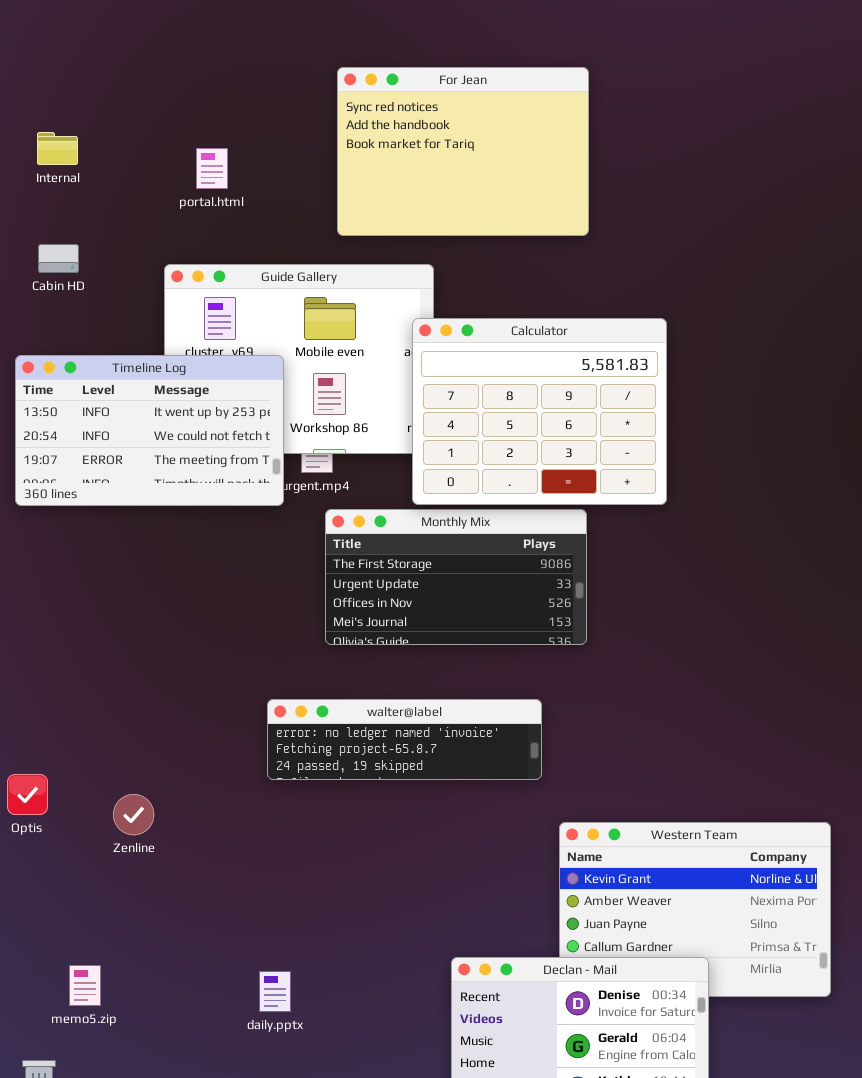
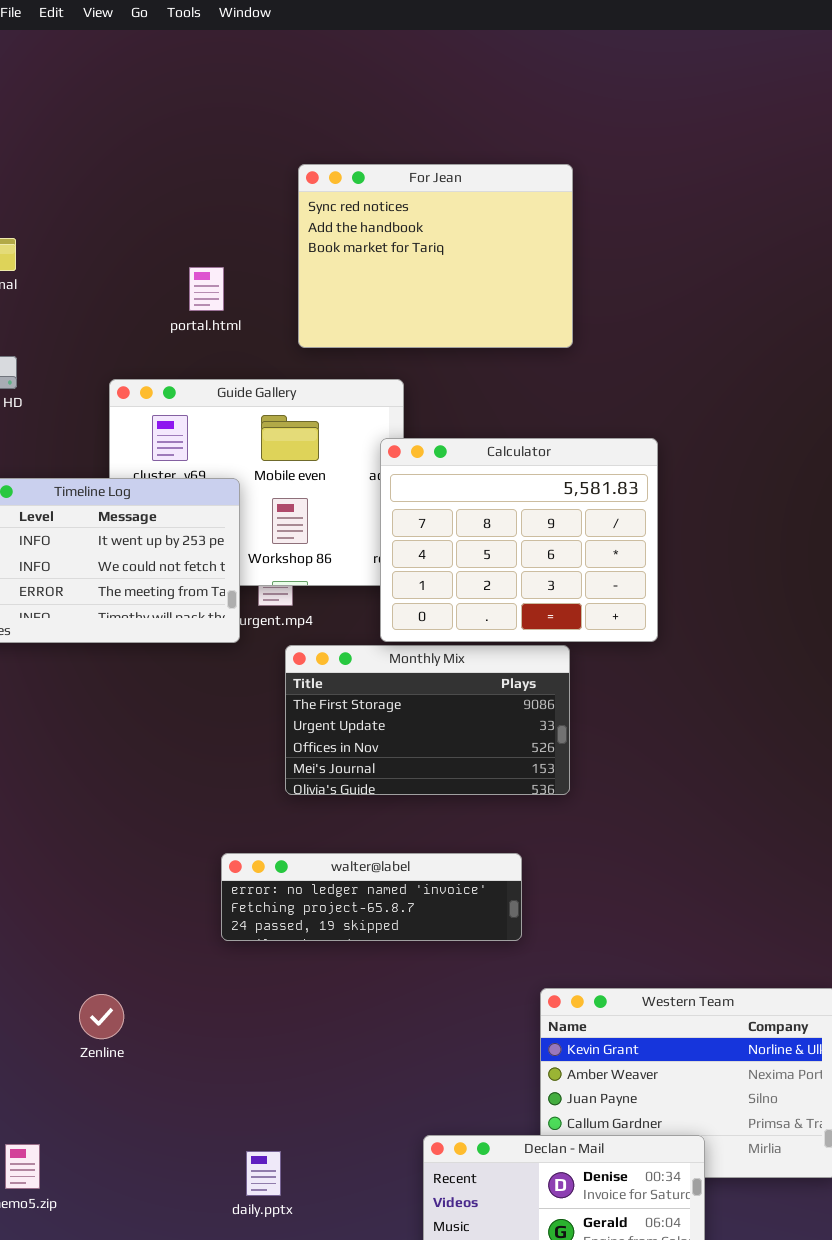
portal.html: [196,148,228,189] -> [189,267,224,311], moved
Zenline: [113,794,154,835] -> [79,994,124,1039], moved
daily.pptx: [259,971,291,1012] -> [246,1151,281,1196], moved

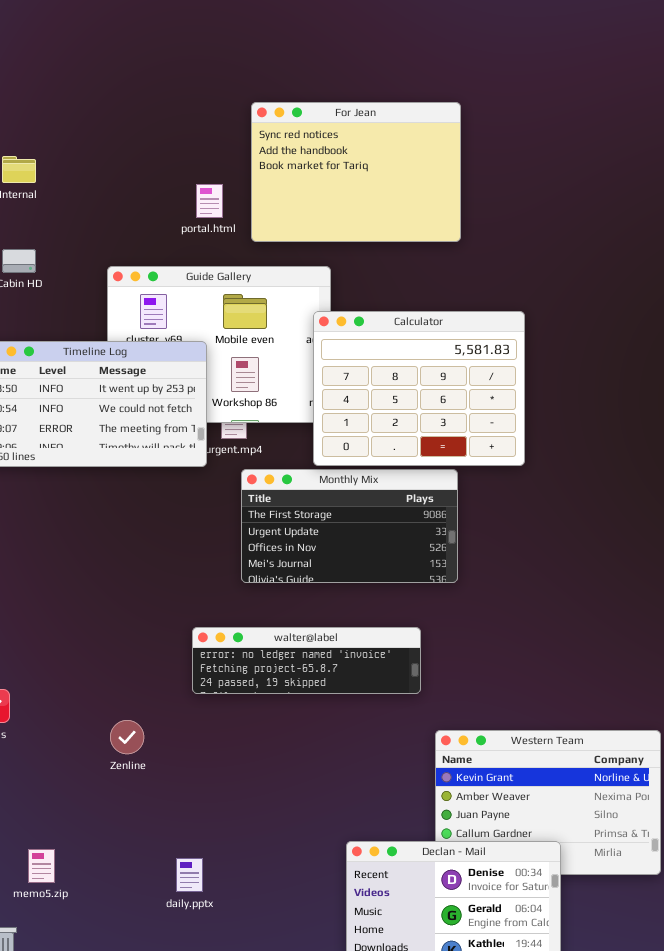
portal.html: [189,267,224,311] -> [196,184,223,218], moved
Zenline: [79,994,124,1039] -> [110,720,144,754], moved
daily.pptx: [246,1151,281,1196] -> [176,858,203,892], moved

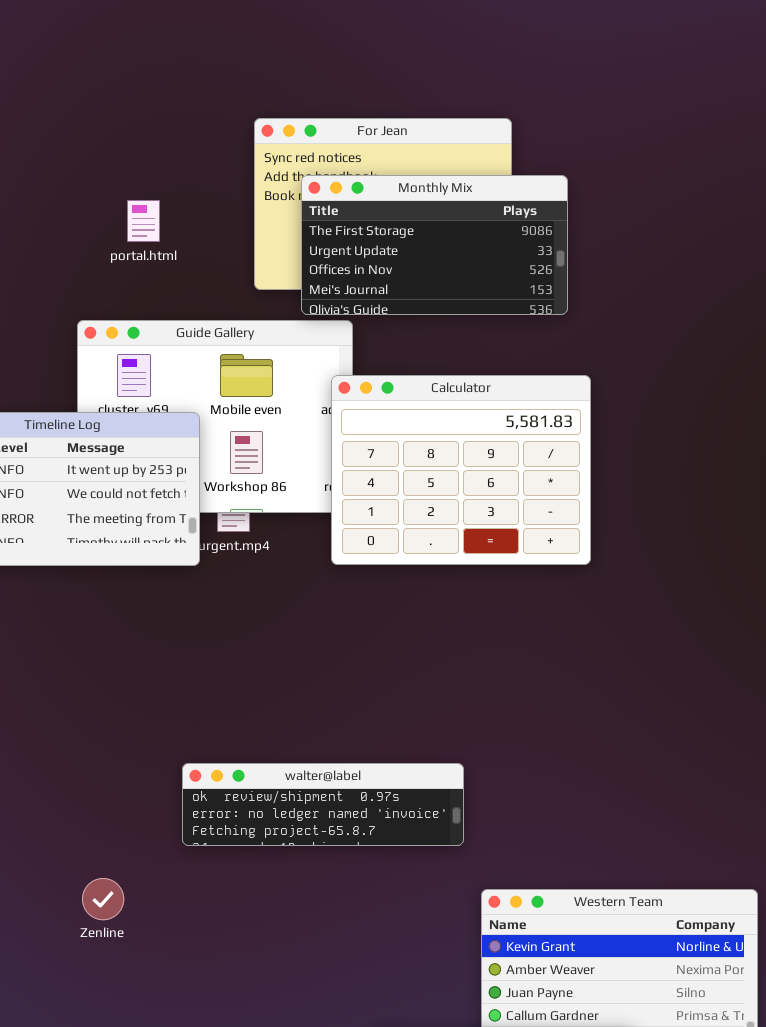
portal.html: [196,184,223,218] -> [127,200,160,242], moved
Monthly Mix: [241,469,458,583] -> [301,175,568,315], moved
walter@label: [192,627,421,694] -> [182,763,464,846], scrolled up 1 row

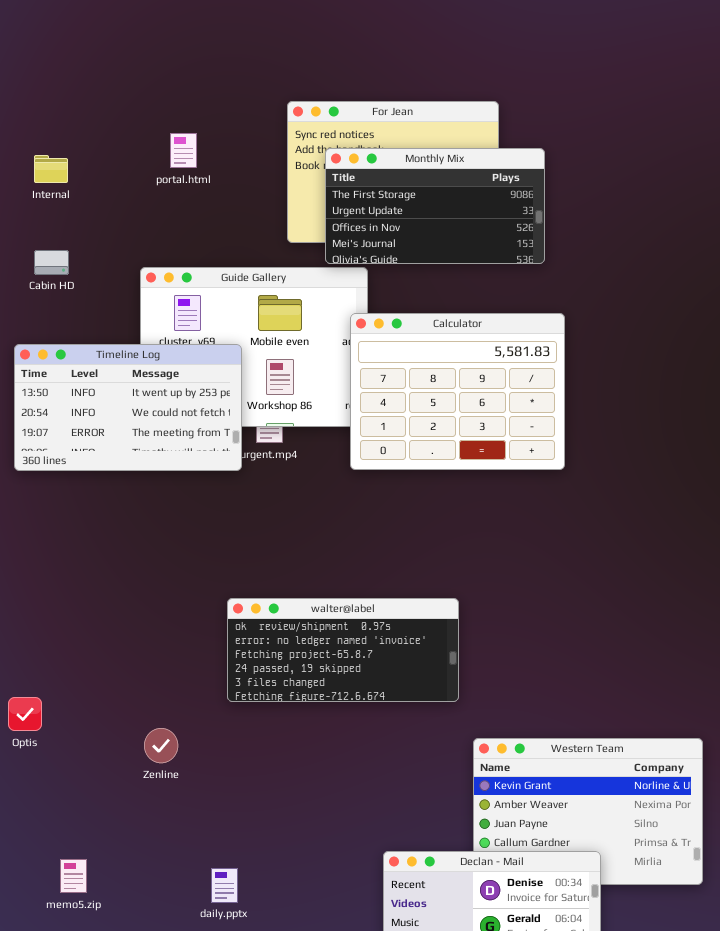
portal.html: [127,200,160,242] -> [170,133,197,168], moved
walter@label: [182,763,464,846] -> [227,598,459,702], resized

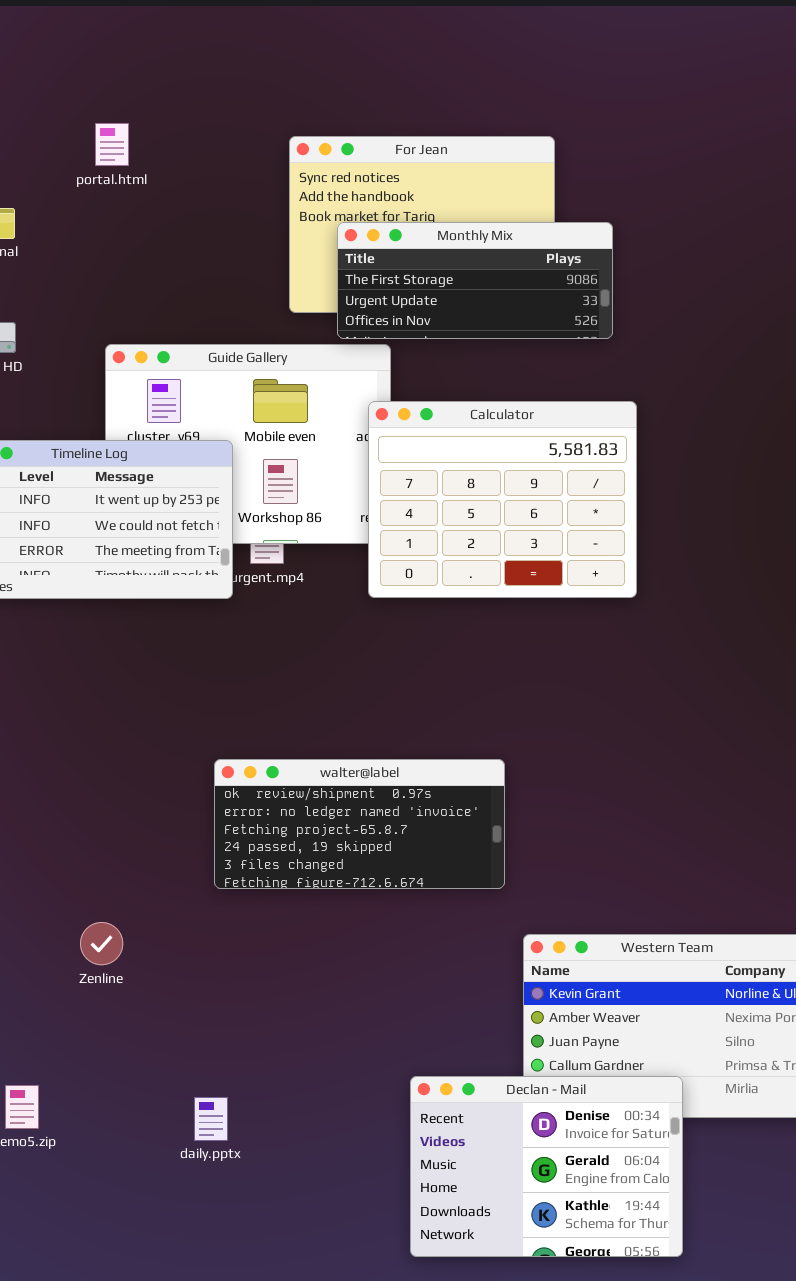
portal.html: [170,133,197,168] -> [95,123,129,166], moved
Monthly Mix: [325,148,545,264] -> [337,222,613,339], resized
Zenline: [144,728,178,763] -> [80,922,123,965], moved

